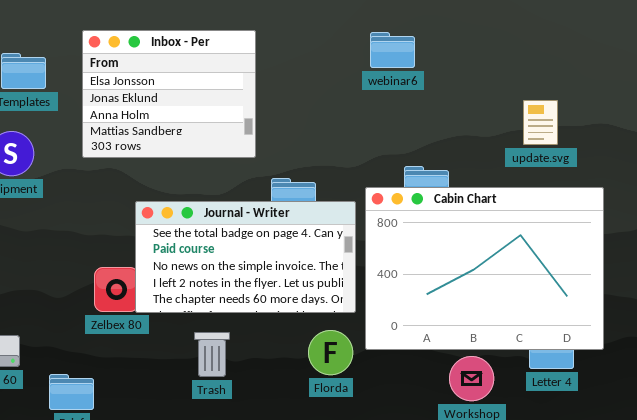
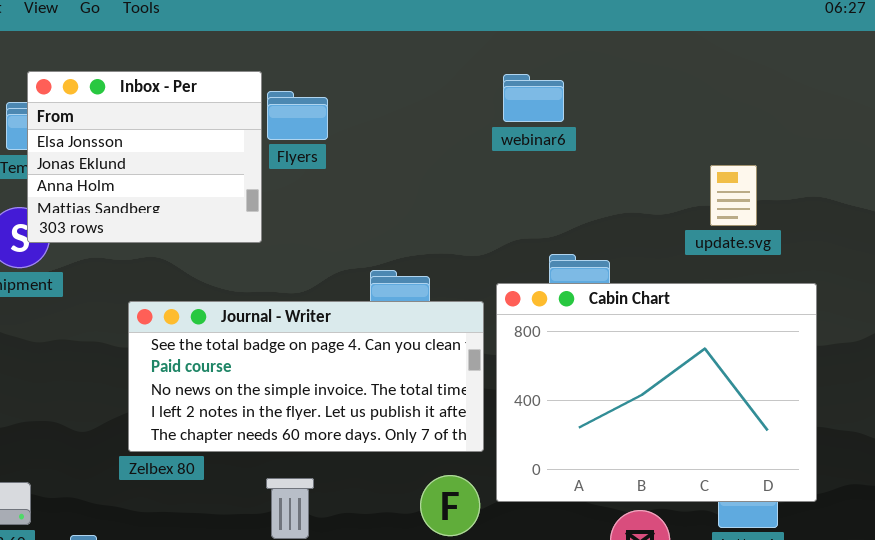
Inbox - Per: [82,30,256,158] -> [27,71,262,243], moved
Journal - Writer: [135,201,356,313] -> [128,301,484,452], resized

